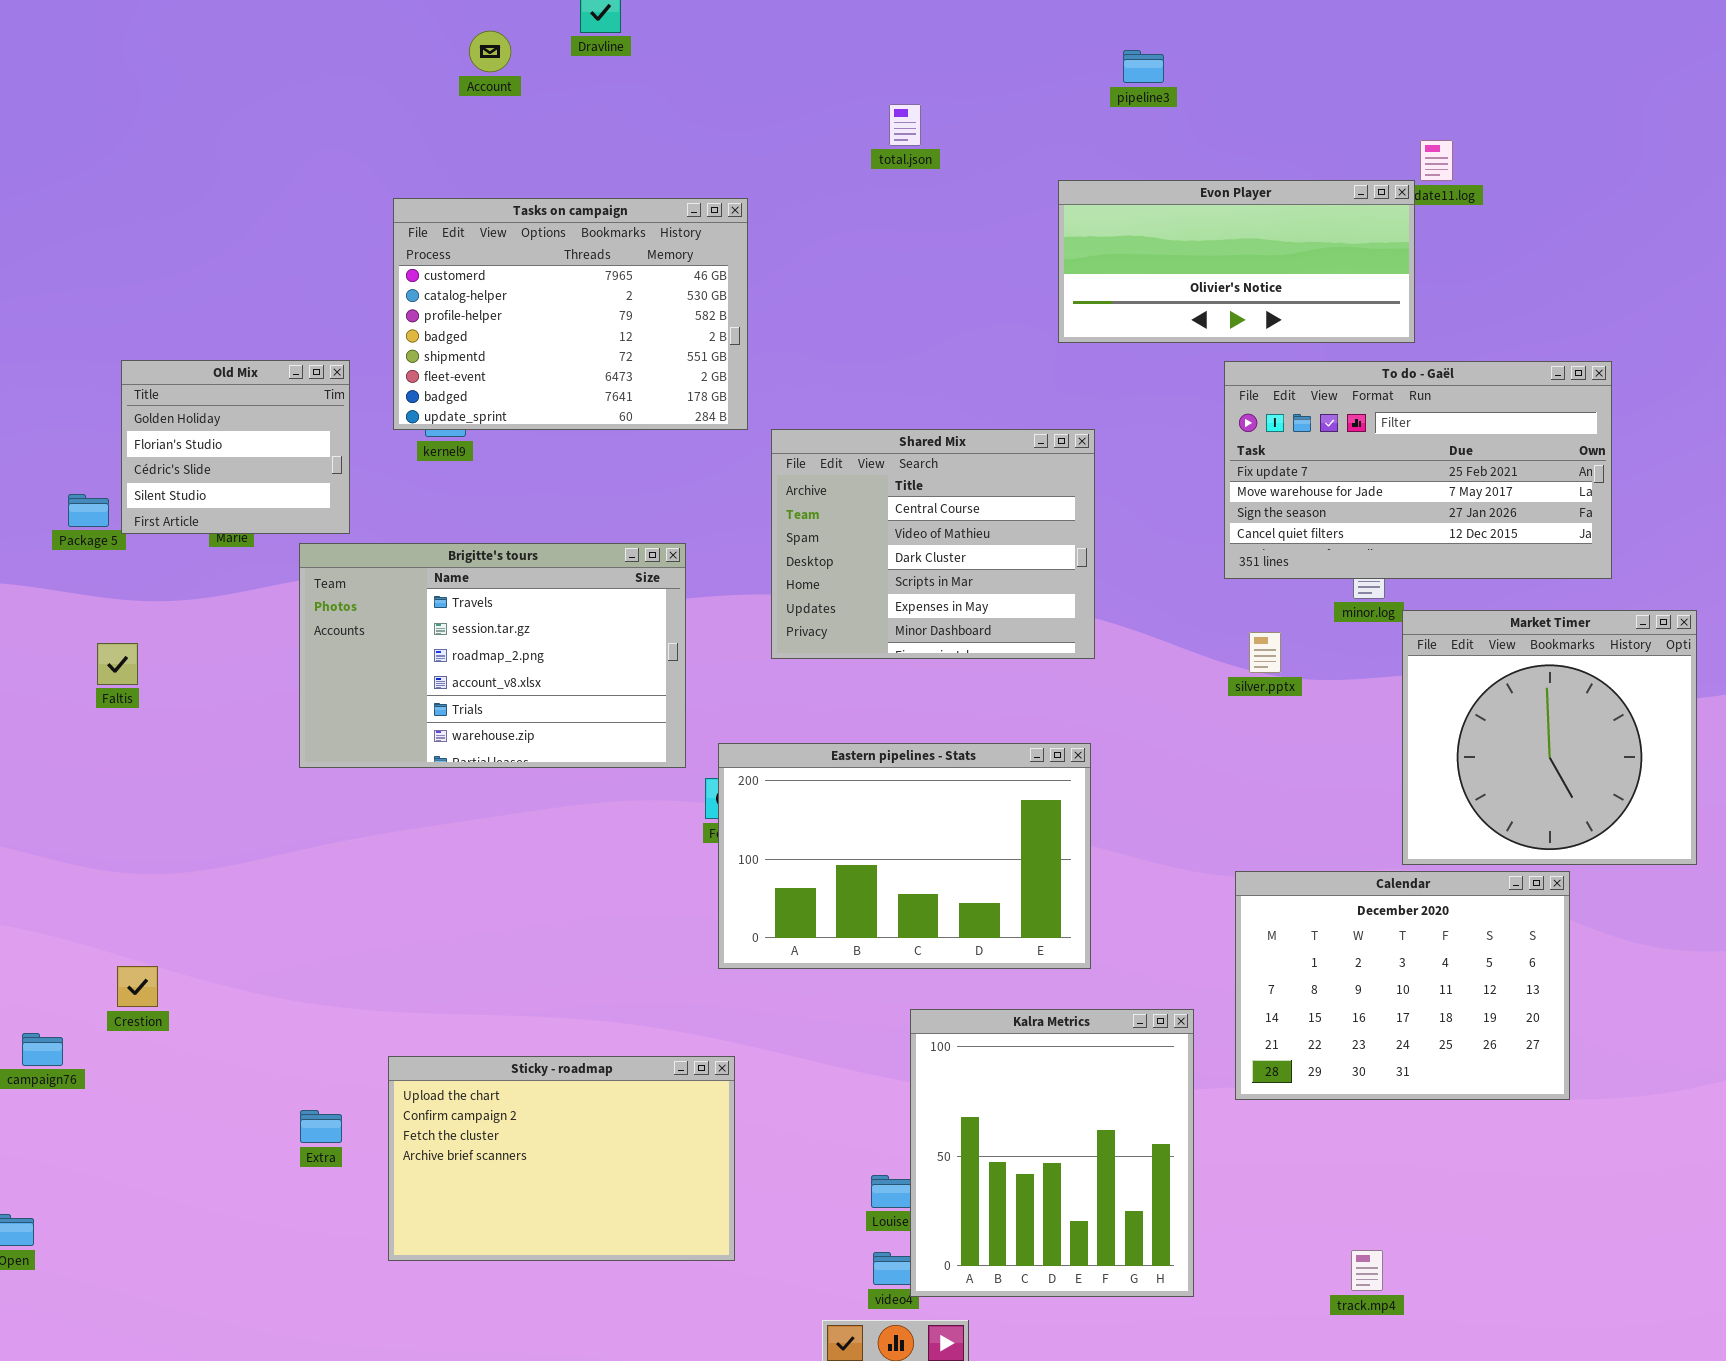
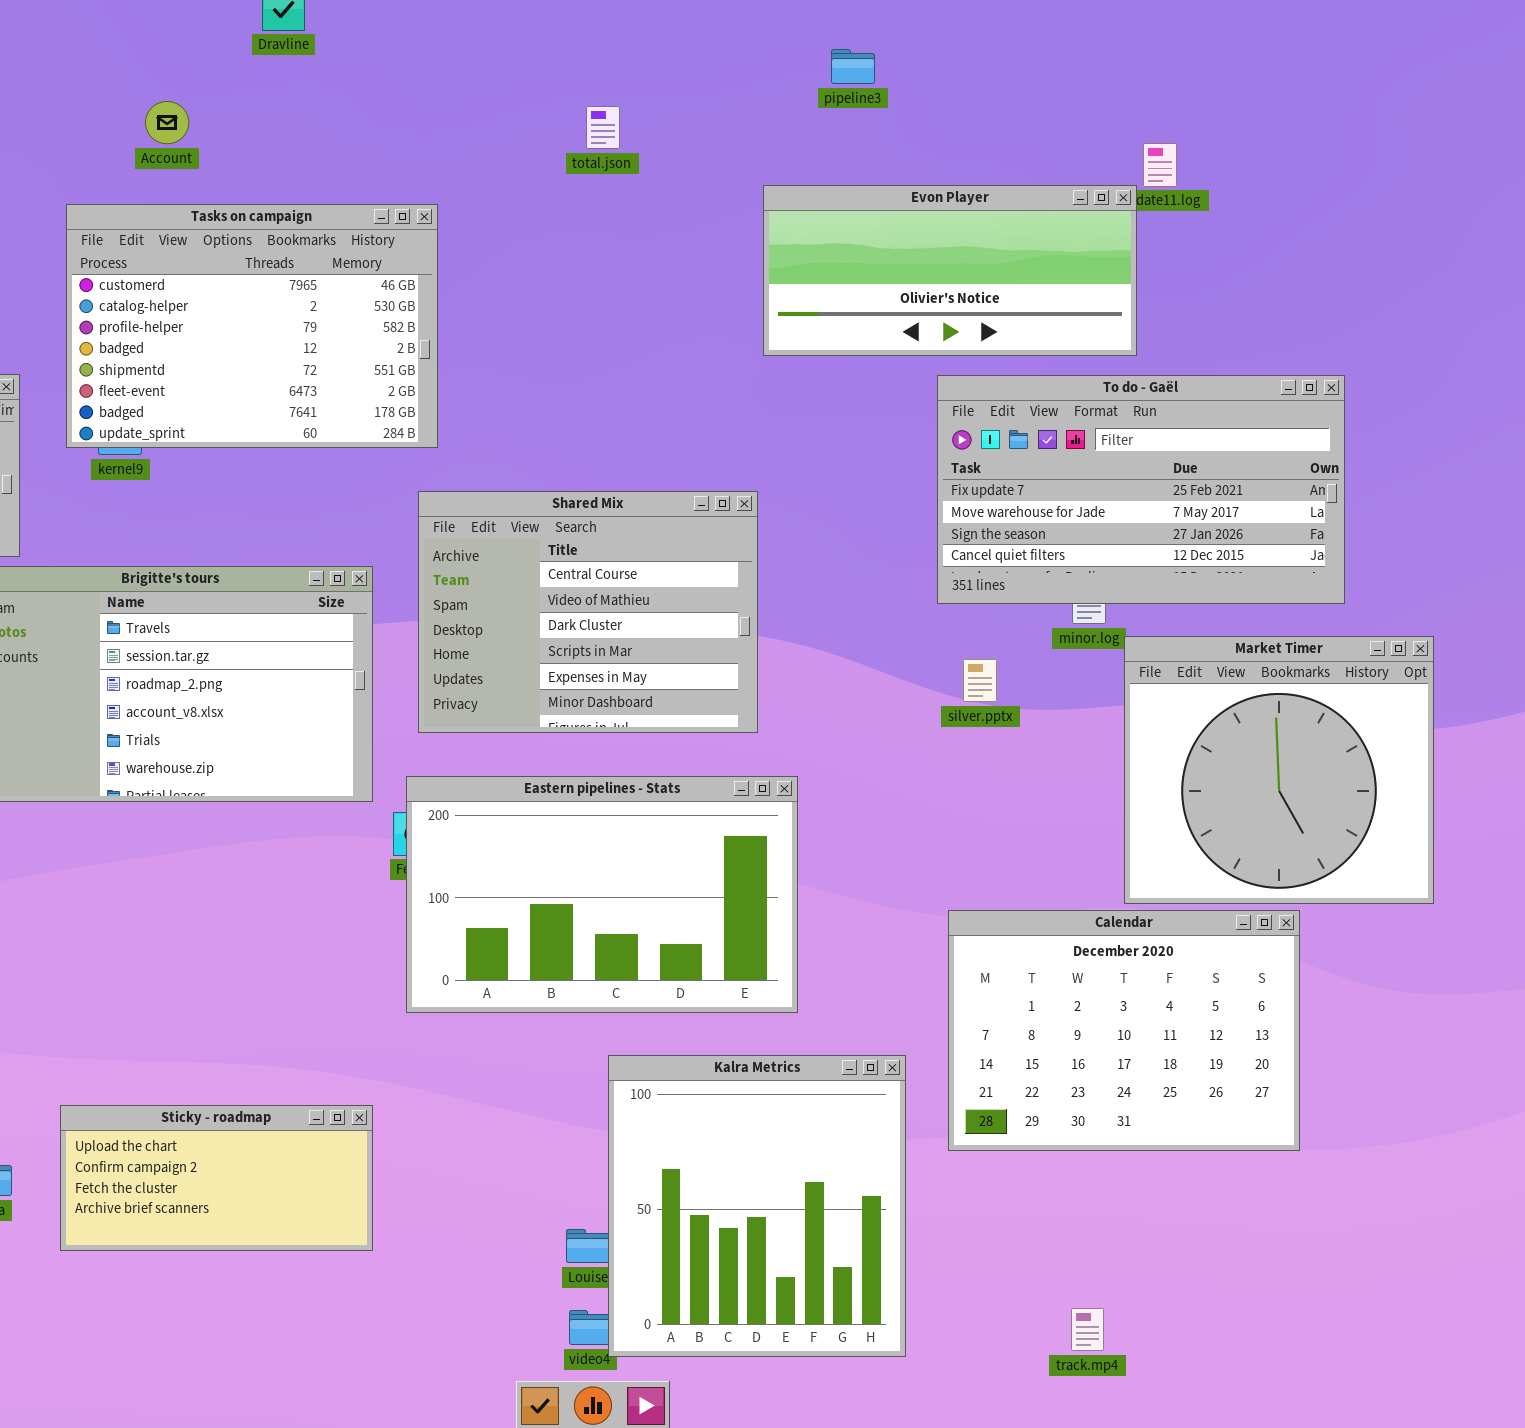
Account: [469,31,511,72] -> [145,101,189,144], moved
Shared Mix: [771,429,1095,659] -> [418,491,758,733], moved
Sticky - roadmap: [388,1056,735,1261] -> [60,1105,373,1251], resized

